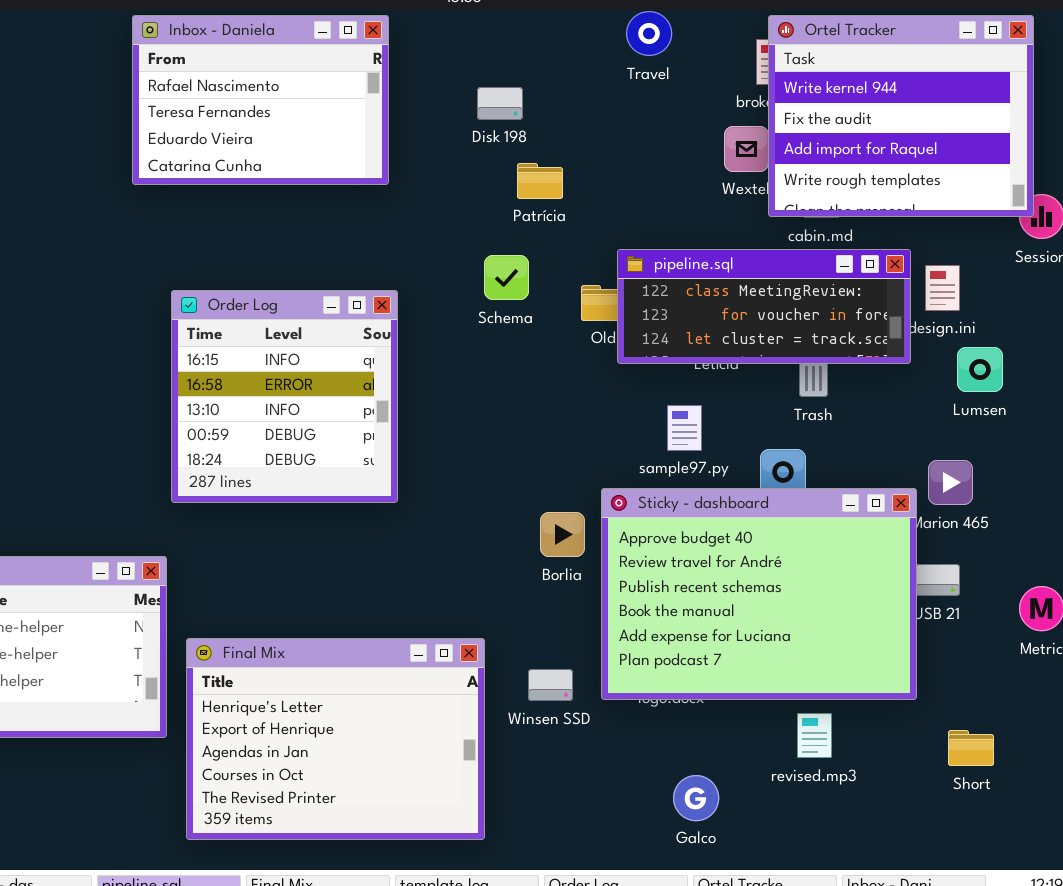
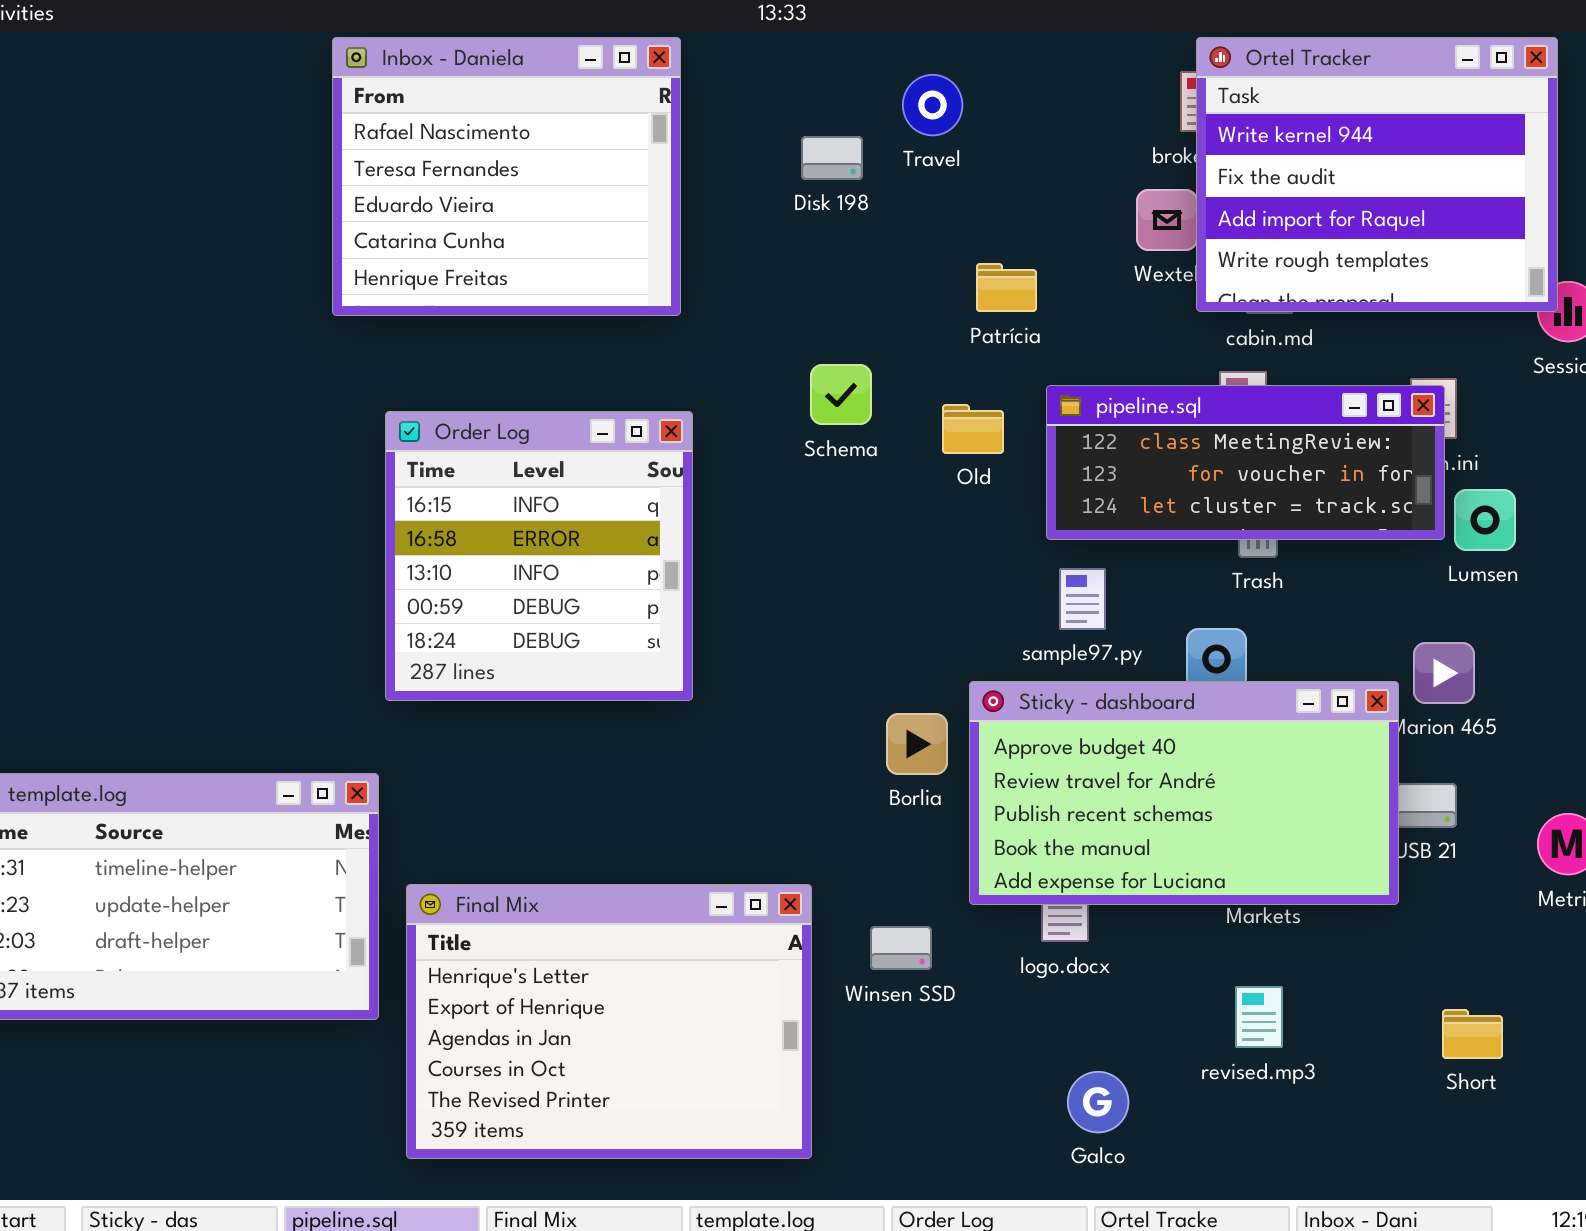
Travel: [626,11,672,56] -> [902,74,963,136], moved
Inbox - Daniela: [132,15,389,185] -> [332,37,681,316], resized
Patrícia: [517,163,563,199] -> [976,263,1037,312], moved
pipeline.sql: [617,249,911,364] -> [1046,385,1445,540], moved
Sticky - dashboard: [601,488,917,700] -> [969,681,1399,905], resized

